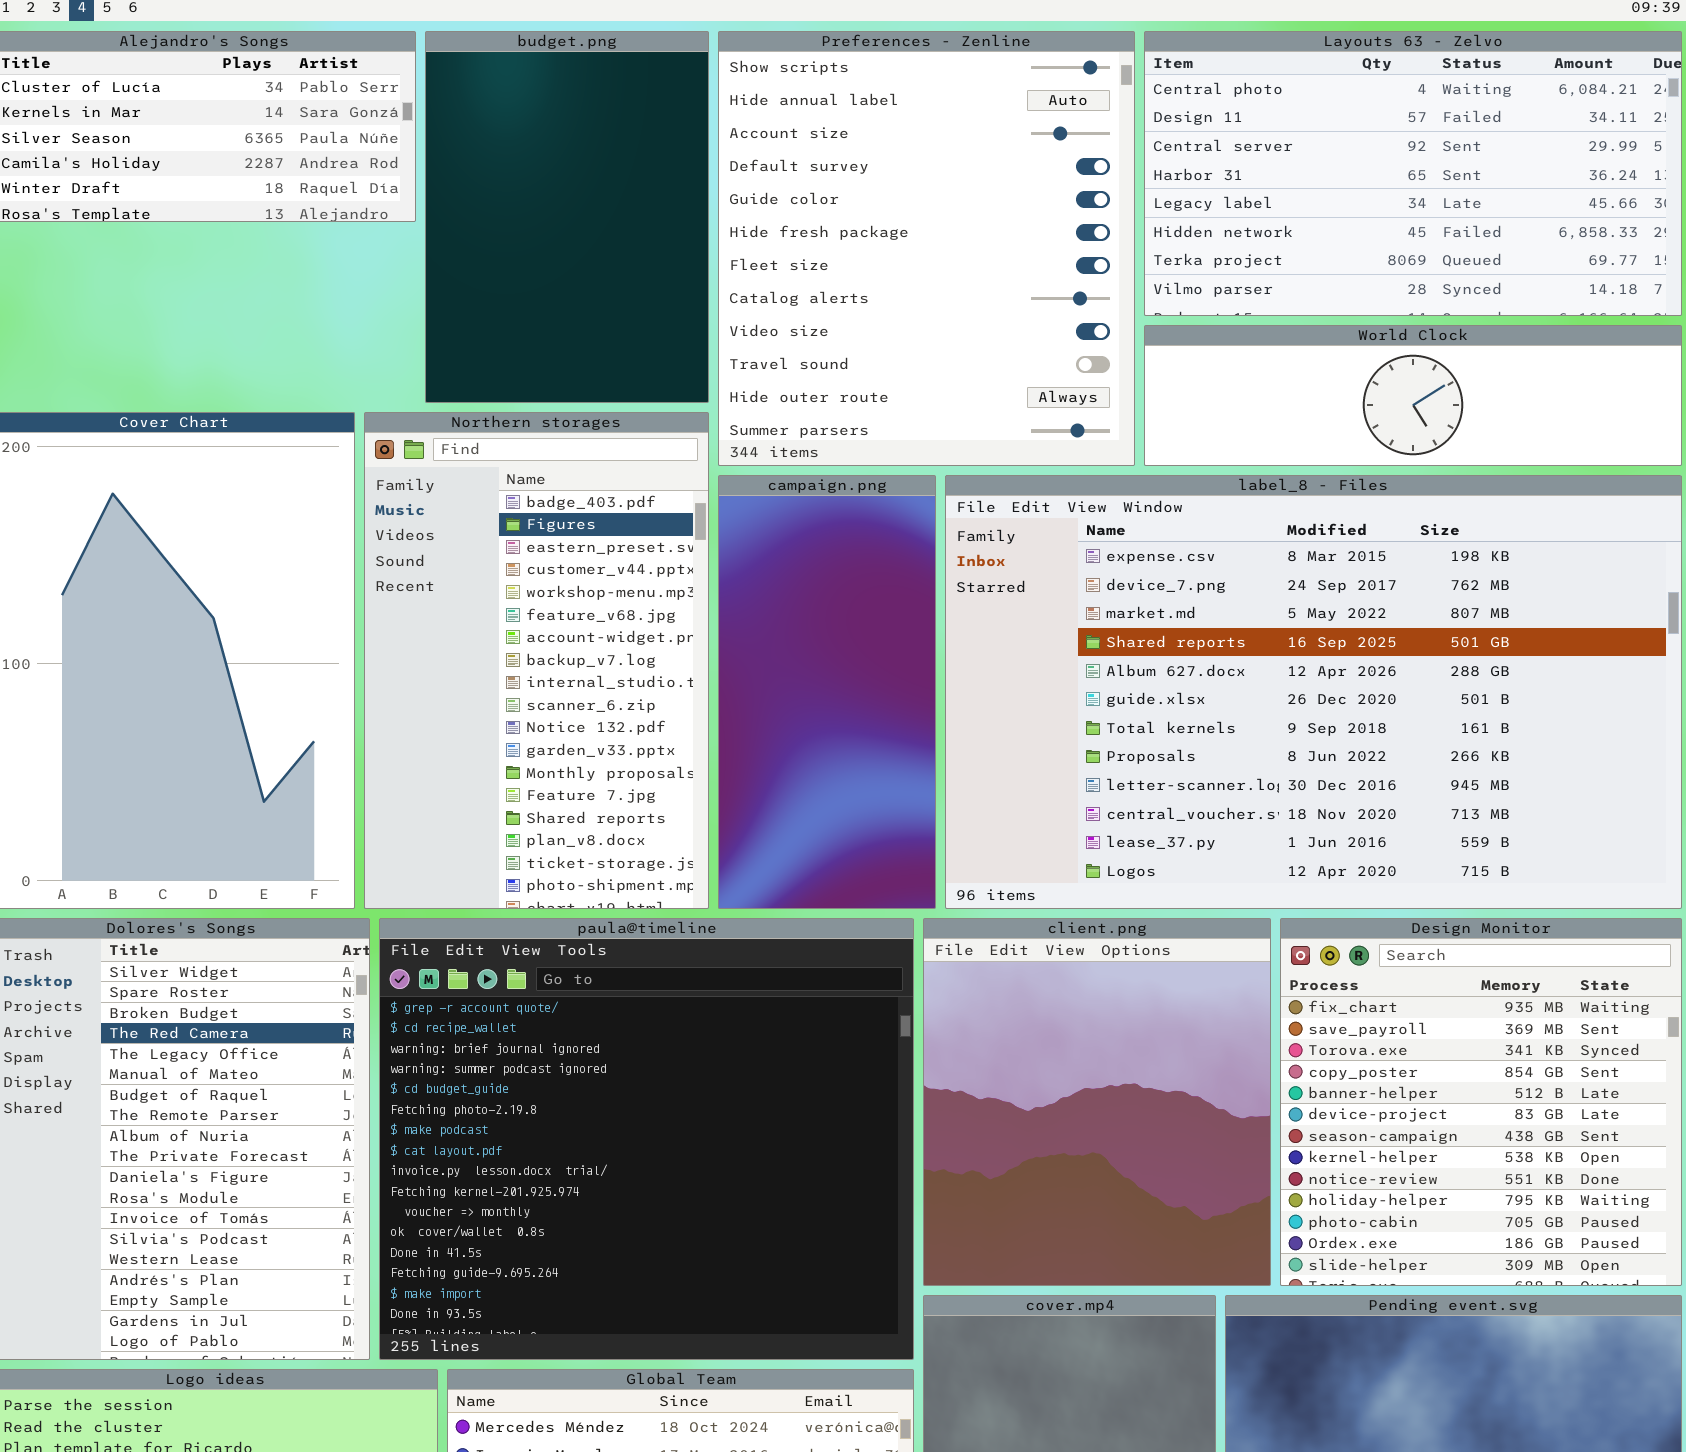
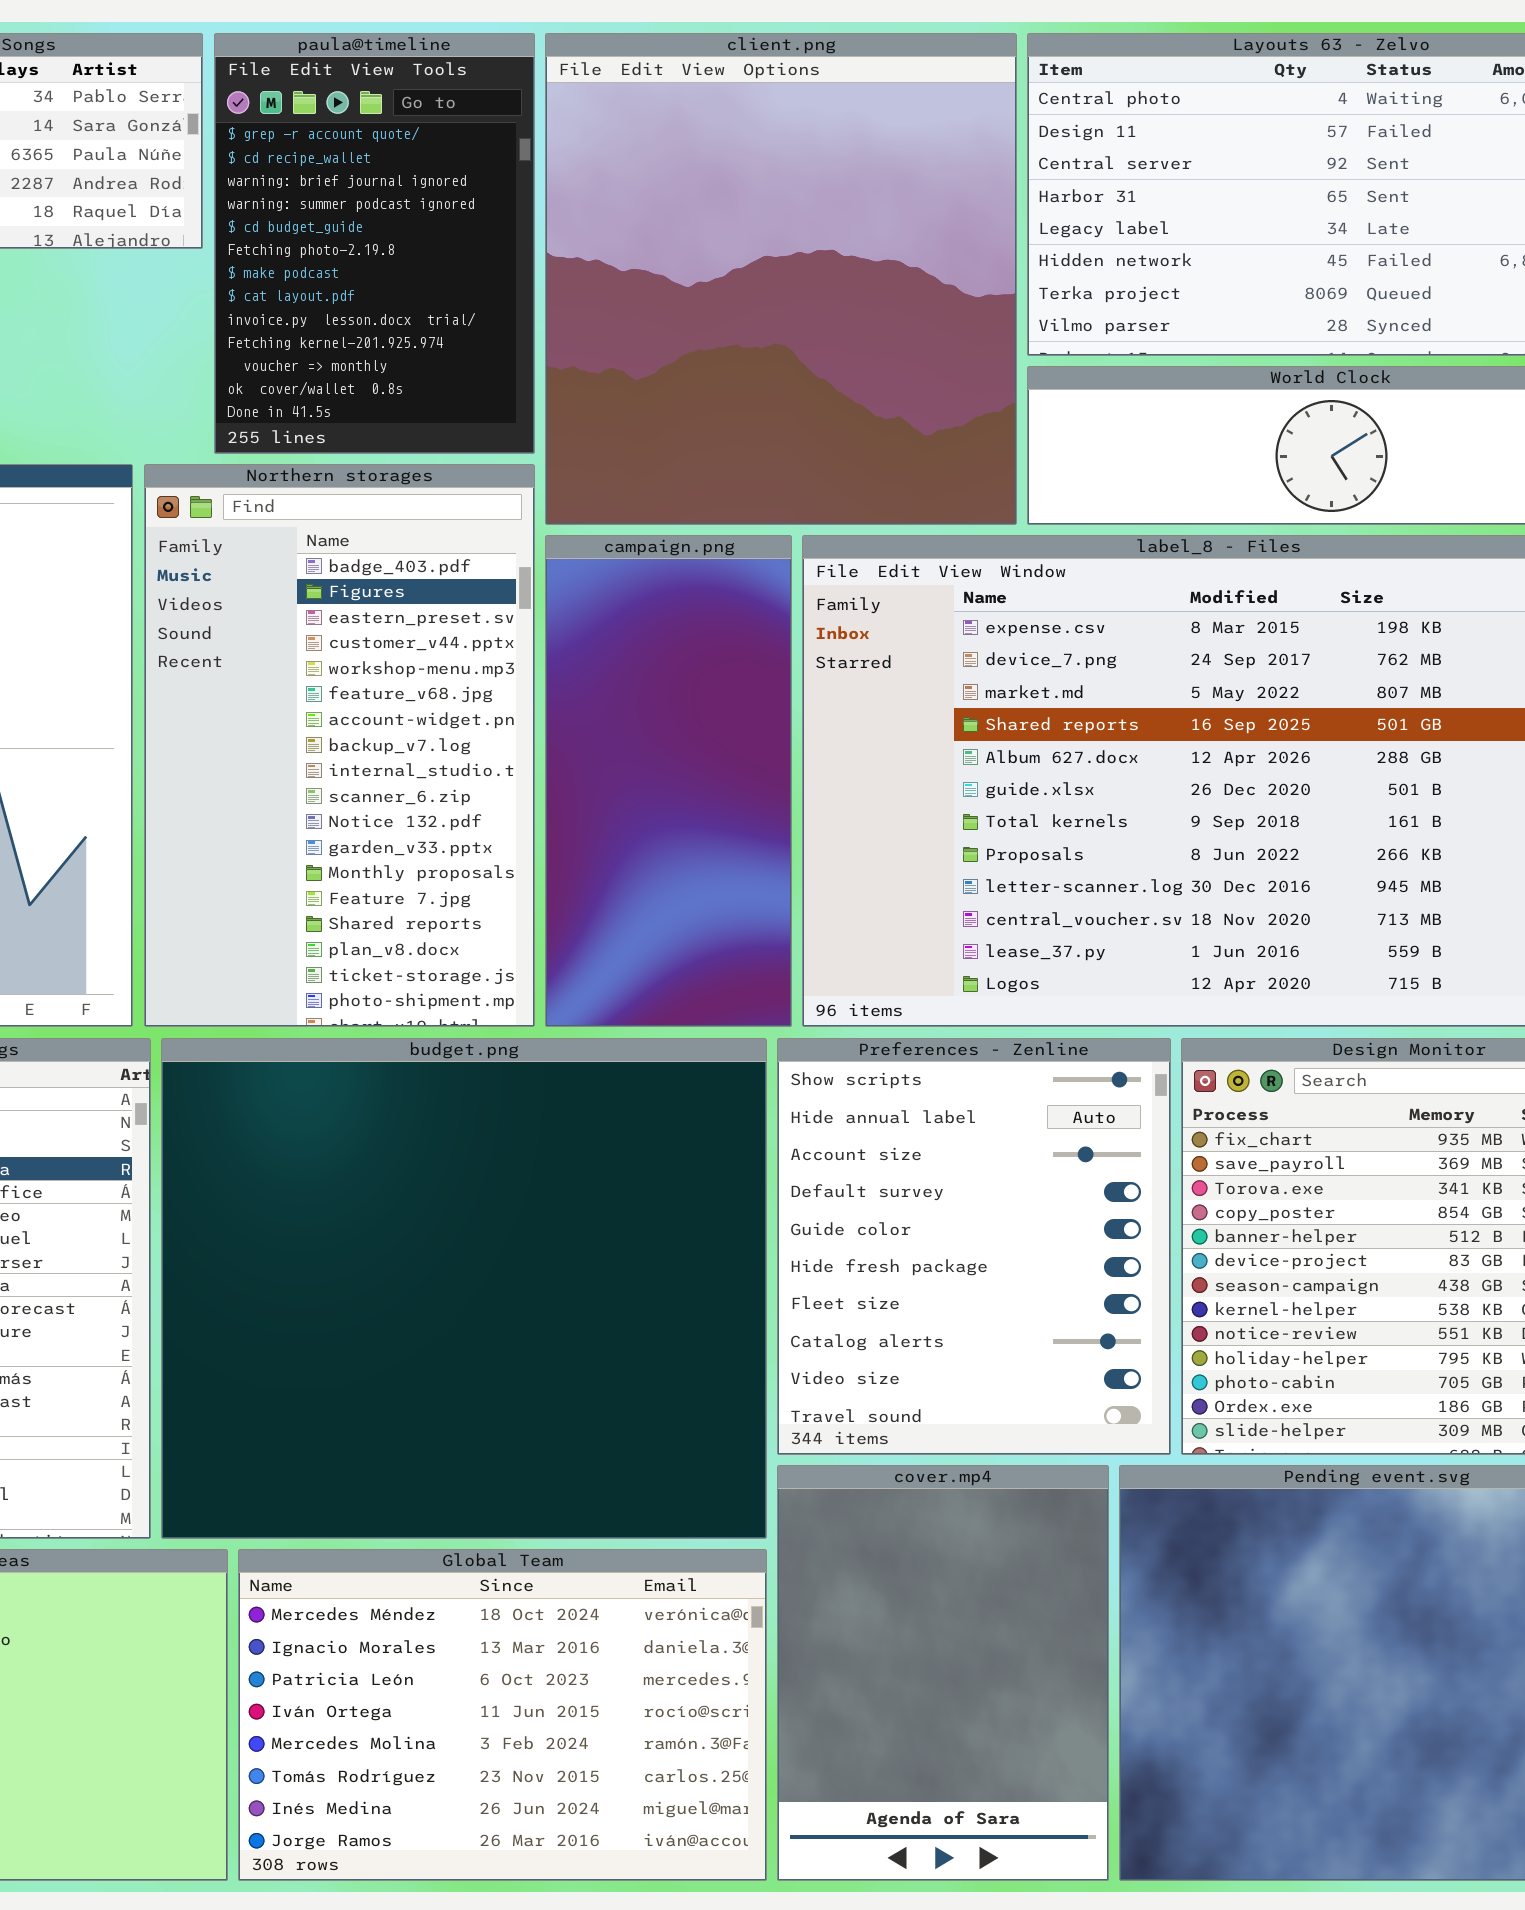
budget.png: [425,31,709,403] -> [161,1038,767,1539], moved, resized
Preferences - Zenline: [718,31,1135,466] -> [777,1038,1171,1455], moved, resized
paula@timeline: [379,918,914,1360] -> [214,33,535,454], moved, resized
client.png: [923,918,1271,1286] -> [545,33,1017,525], moved, resized

